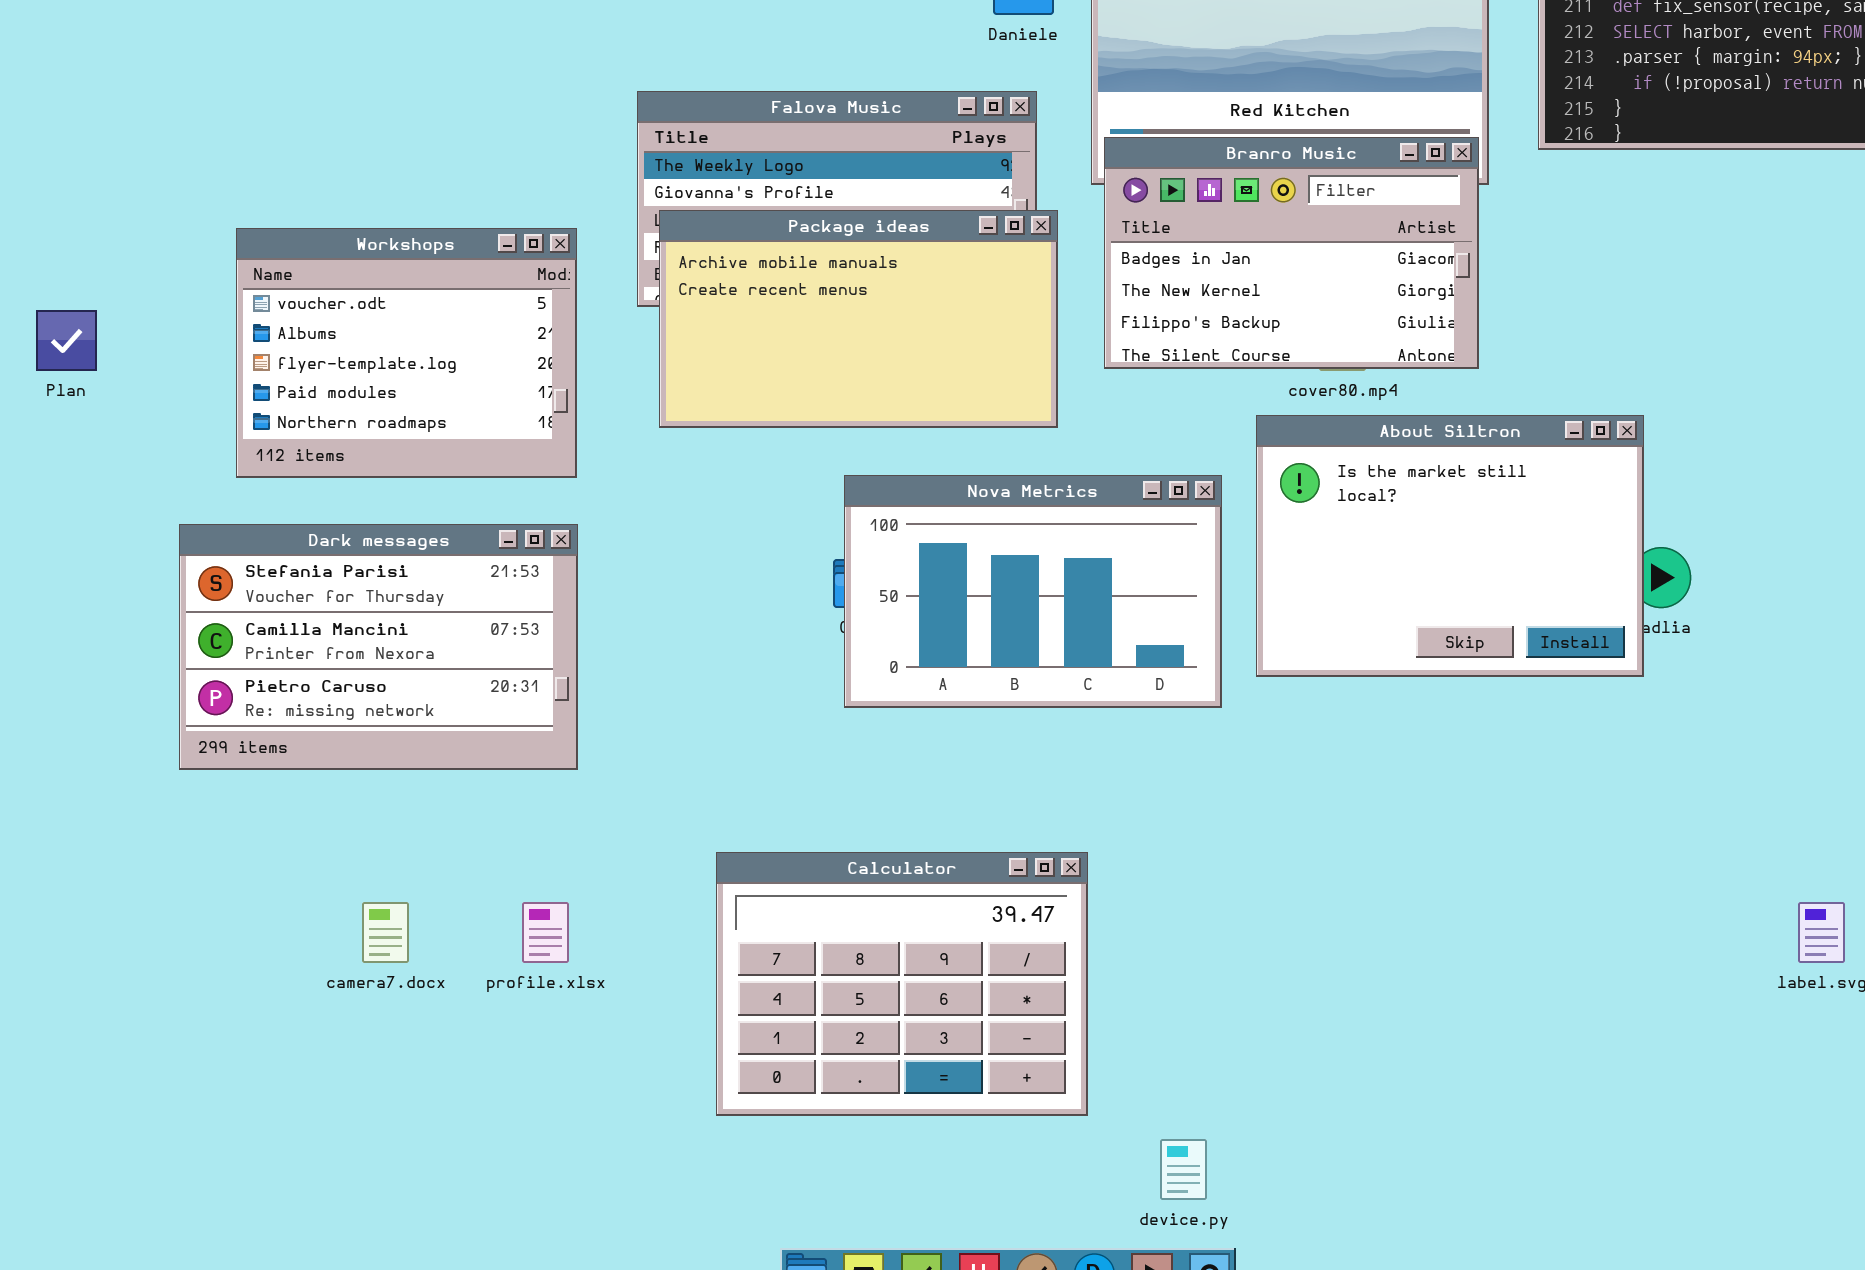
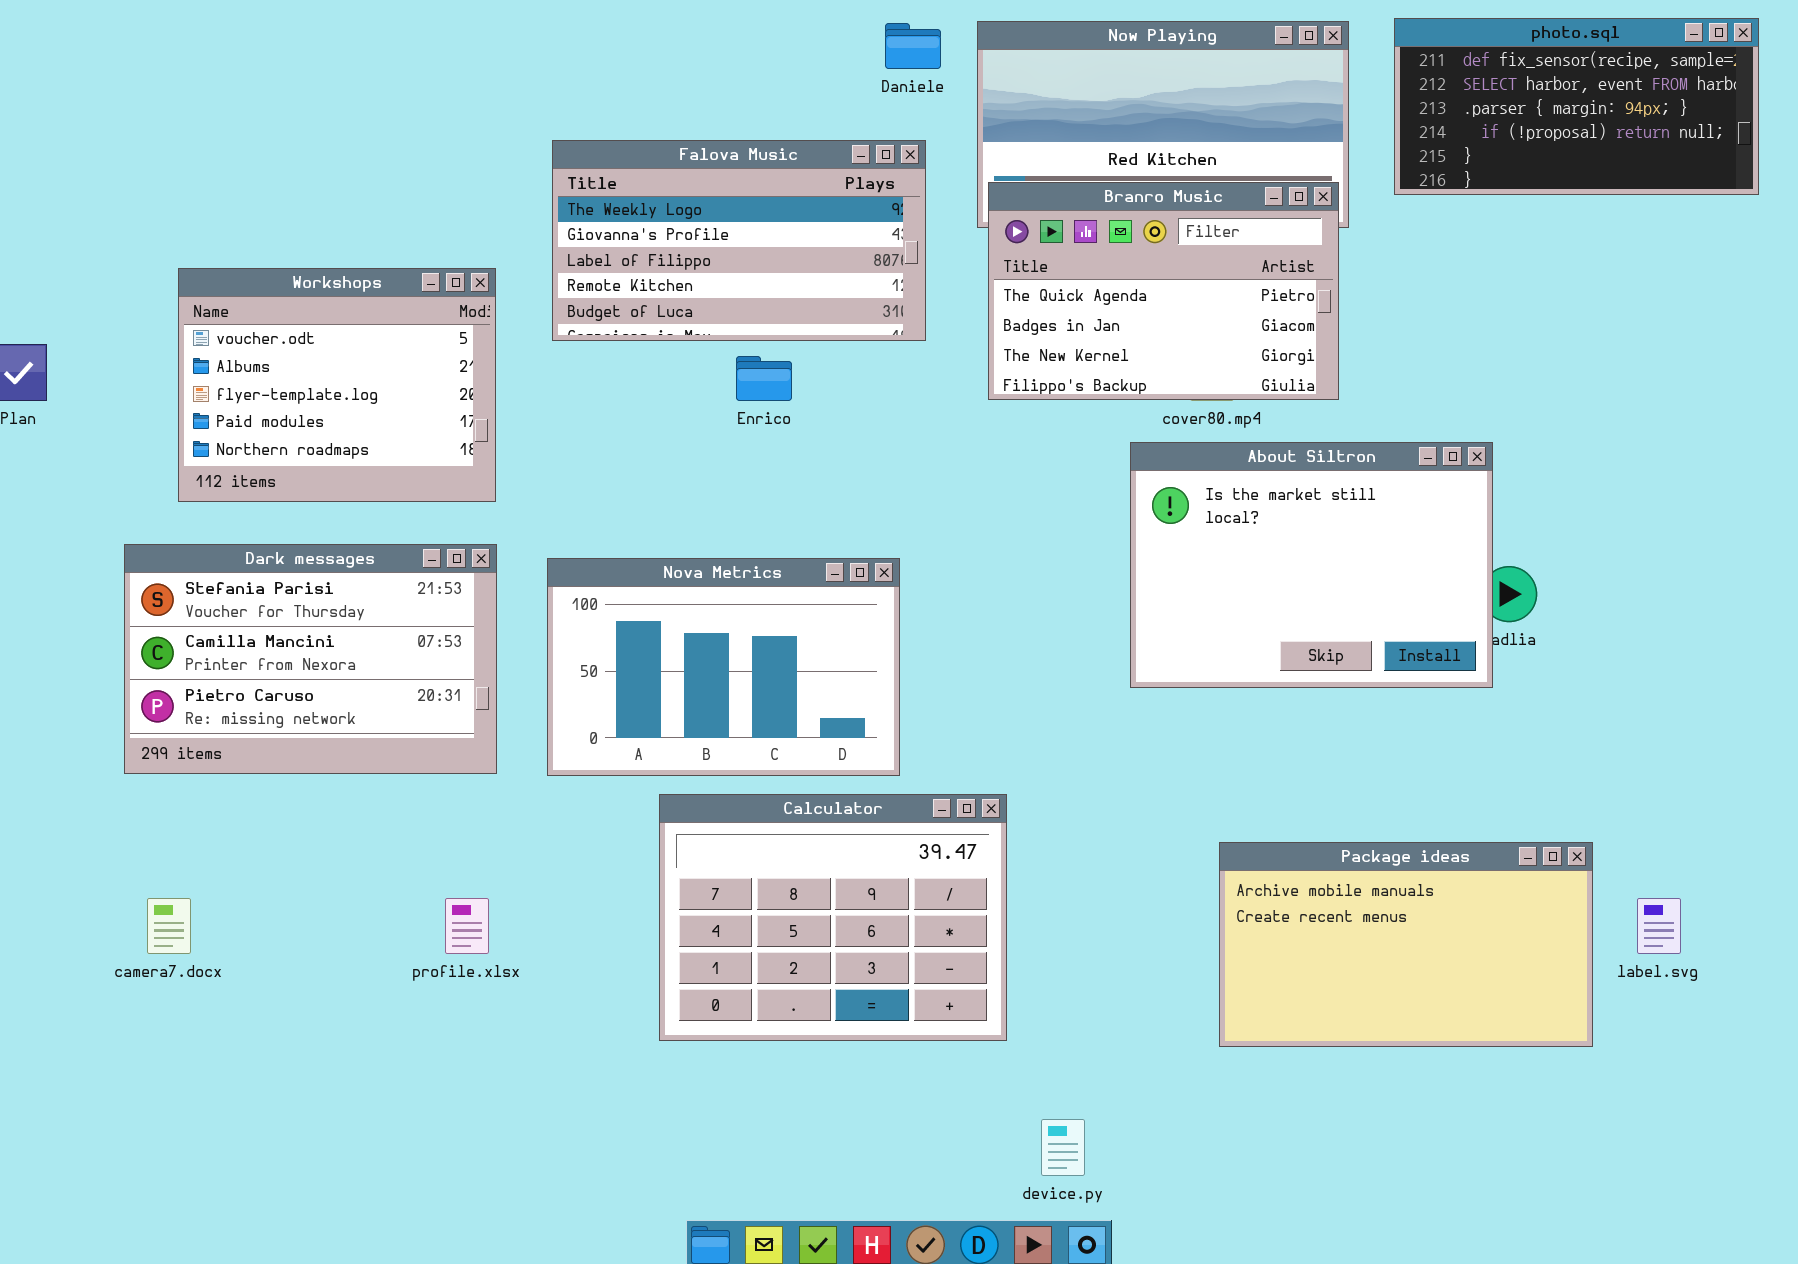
Branro Music: [1104,137,1479,369] -> [988,182,1339,400], scrolled up 1 row
Package ideas: [659,210,1058,428] -> [1219,842,1593,1047], moved
Nova Metrics: [844,475,1222,708] -> [547,558,900,776], moved
Calculator: [716,852,1088,1116] -> [659,794,1007,1041], moved
camera7.docx: [362,902,409,963] -> [147,898,191,954], moved

